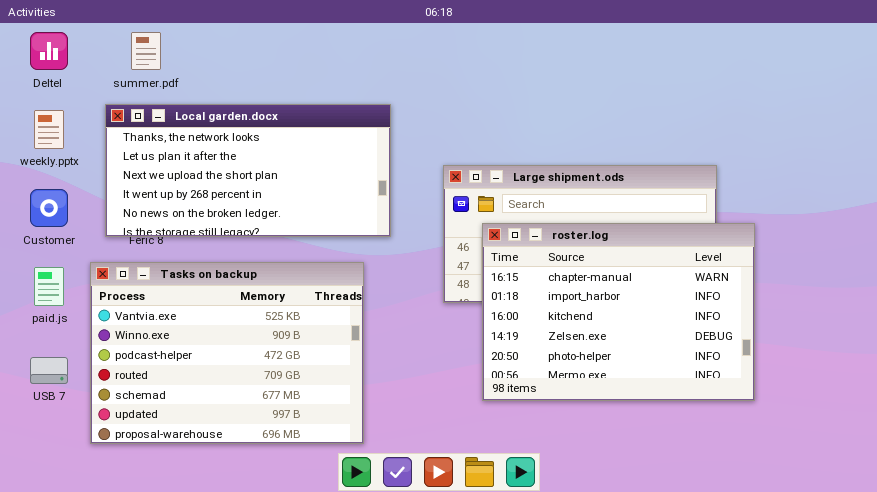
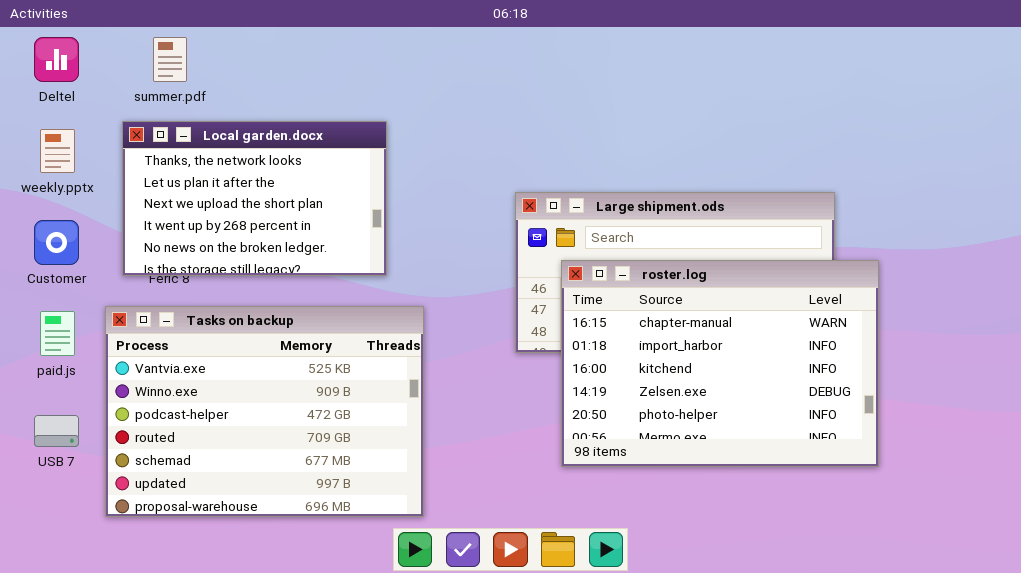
Local garden.docx: [105,104,391,237] -> [122,121,387,276], resized

